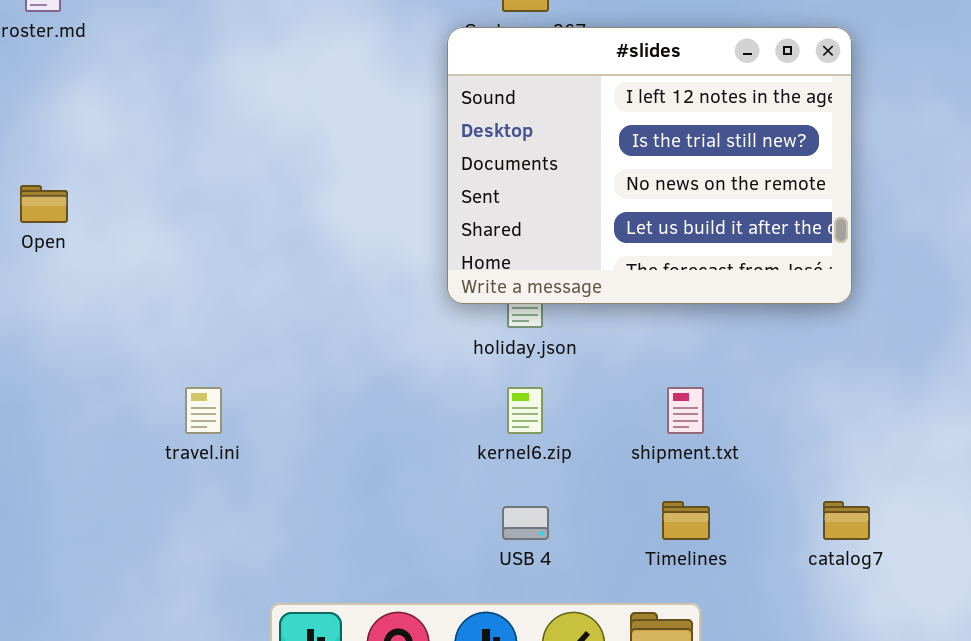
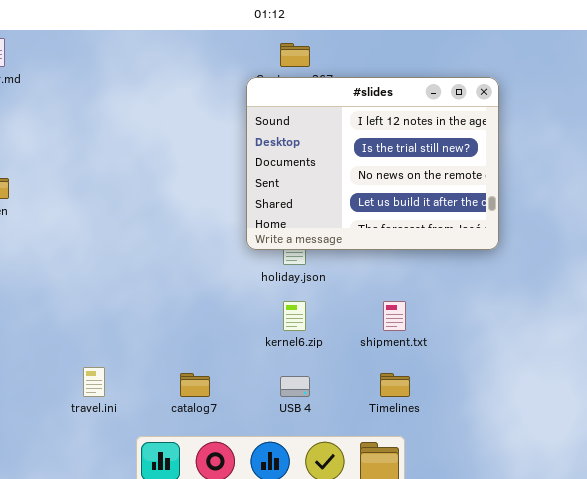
travel.ini: [185,387,222,434] -> [83,367,105,397], moved
catalog7: [823,501,870,540] -> [180,373,210,397], moved

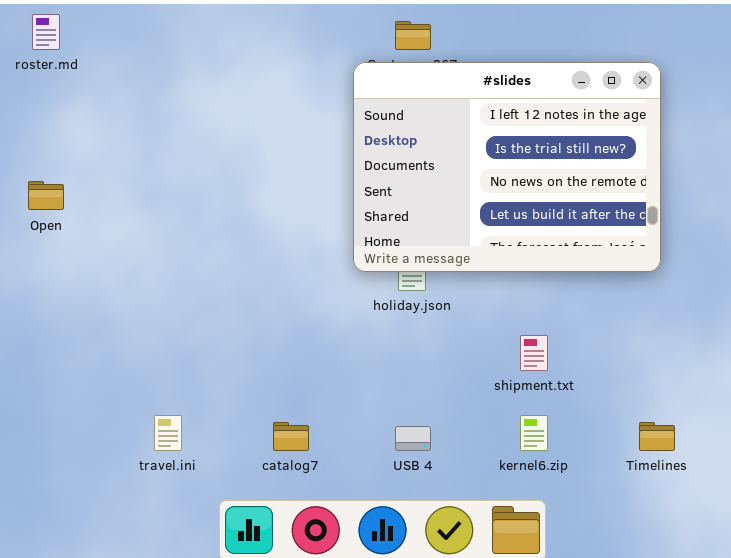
kernel6.zip: [283,301,306,331] -> [520,415,548,451], moved
Timelines: [380,373,410,397] -> [639,422,675,451], moved

